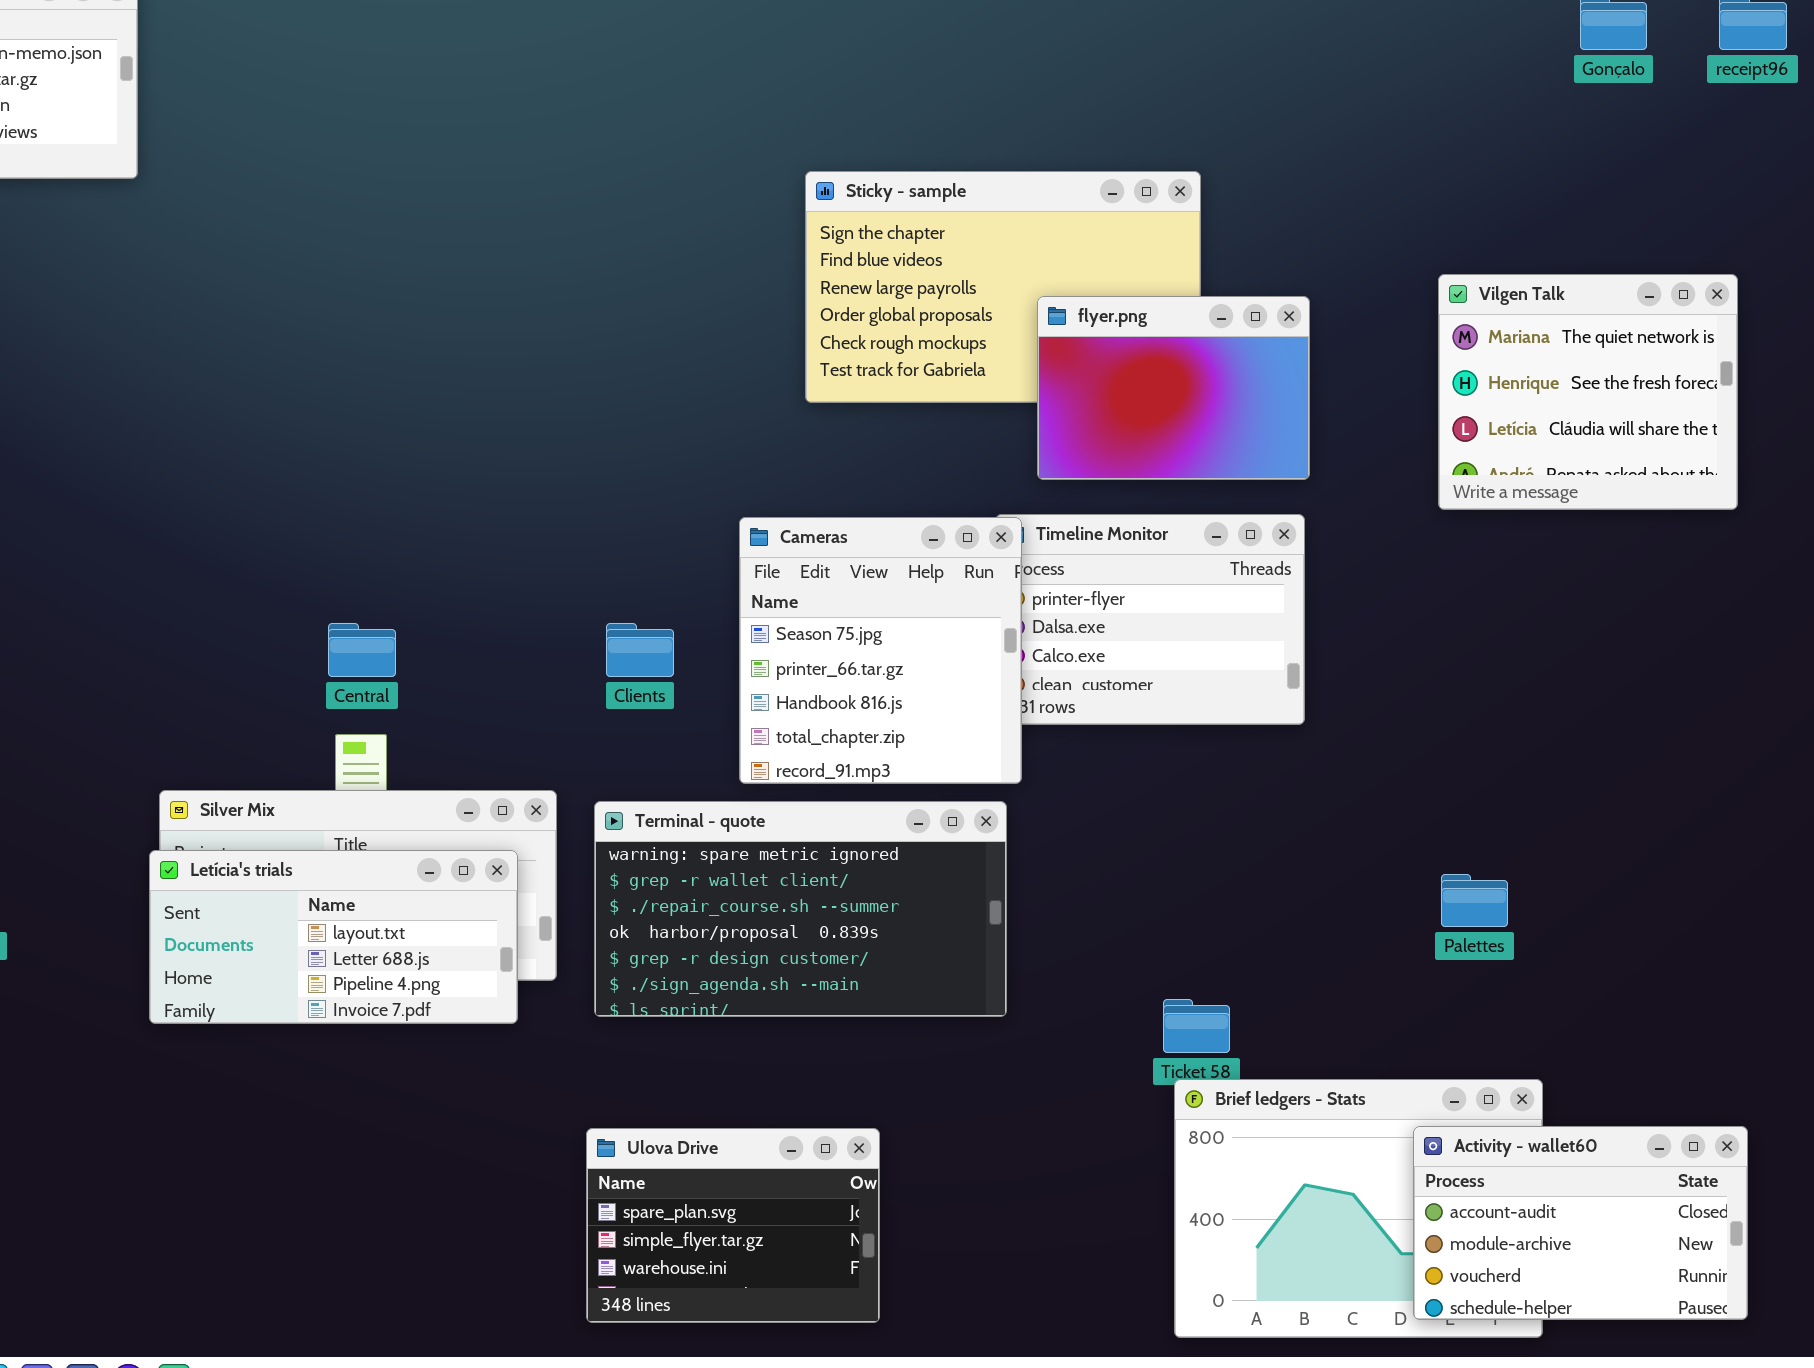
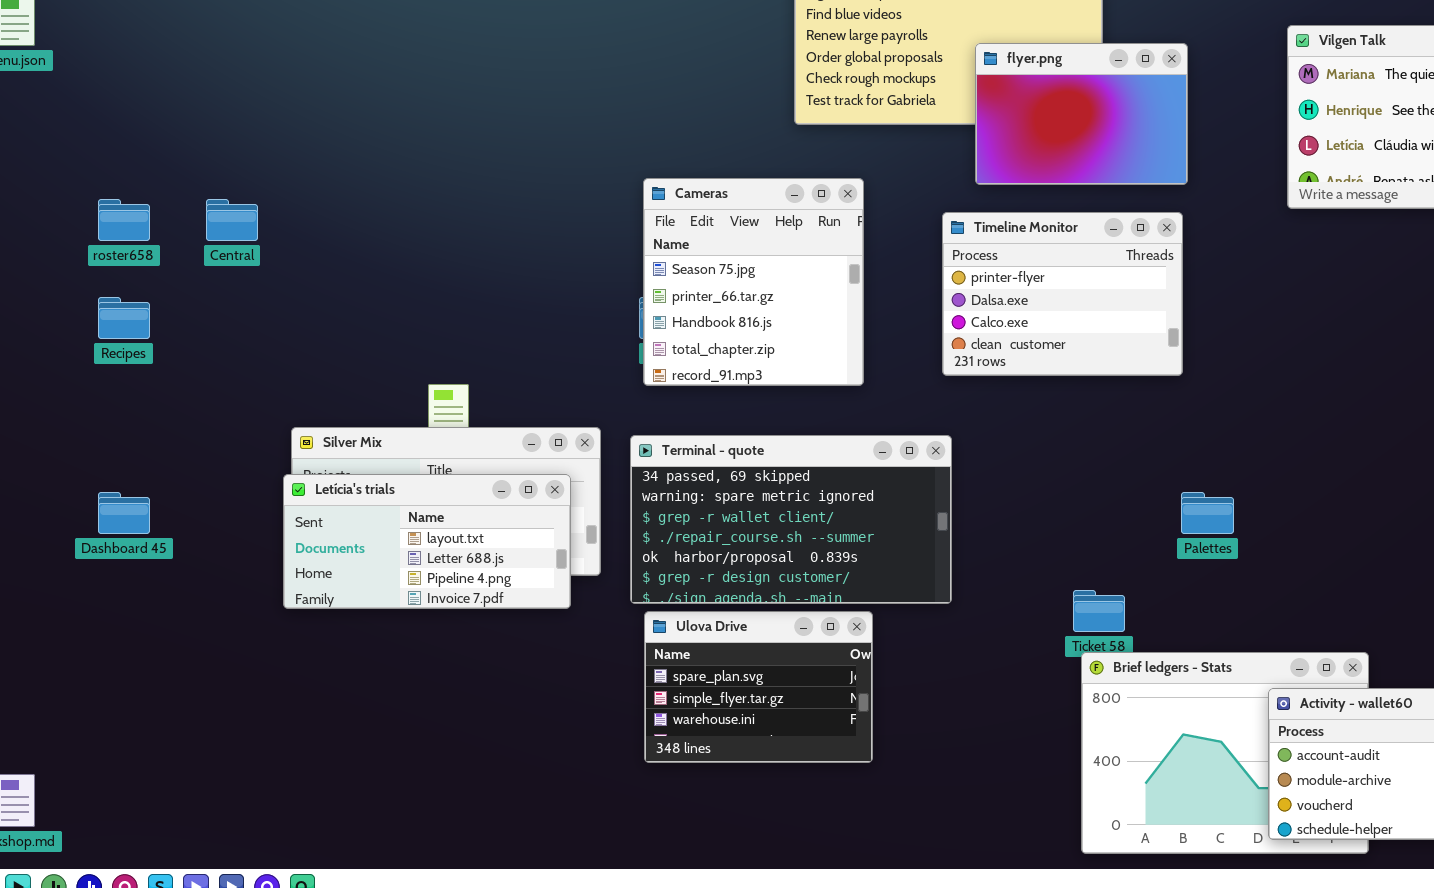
Cameras: [739,517,1022,784] -> [643,178,864,386], moved
Central: [328,623,396,677] -> [206,199,258,241], moved
Terminal - quote: [594,801,1007,1017] -> [630,435,952,604], scrolled up 1 row
Palettes: [1441,874,1508,927] -> [1181,492,1234,534], moved
Ulova Drive: [586,1128,880,1323] -> [644,611,873,763], moved

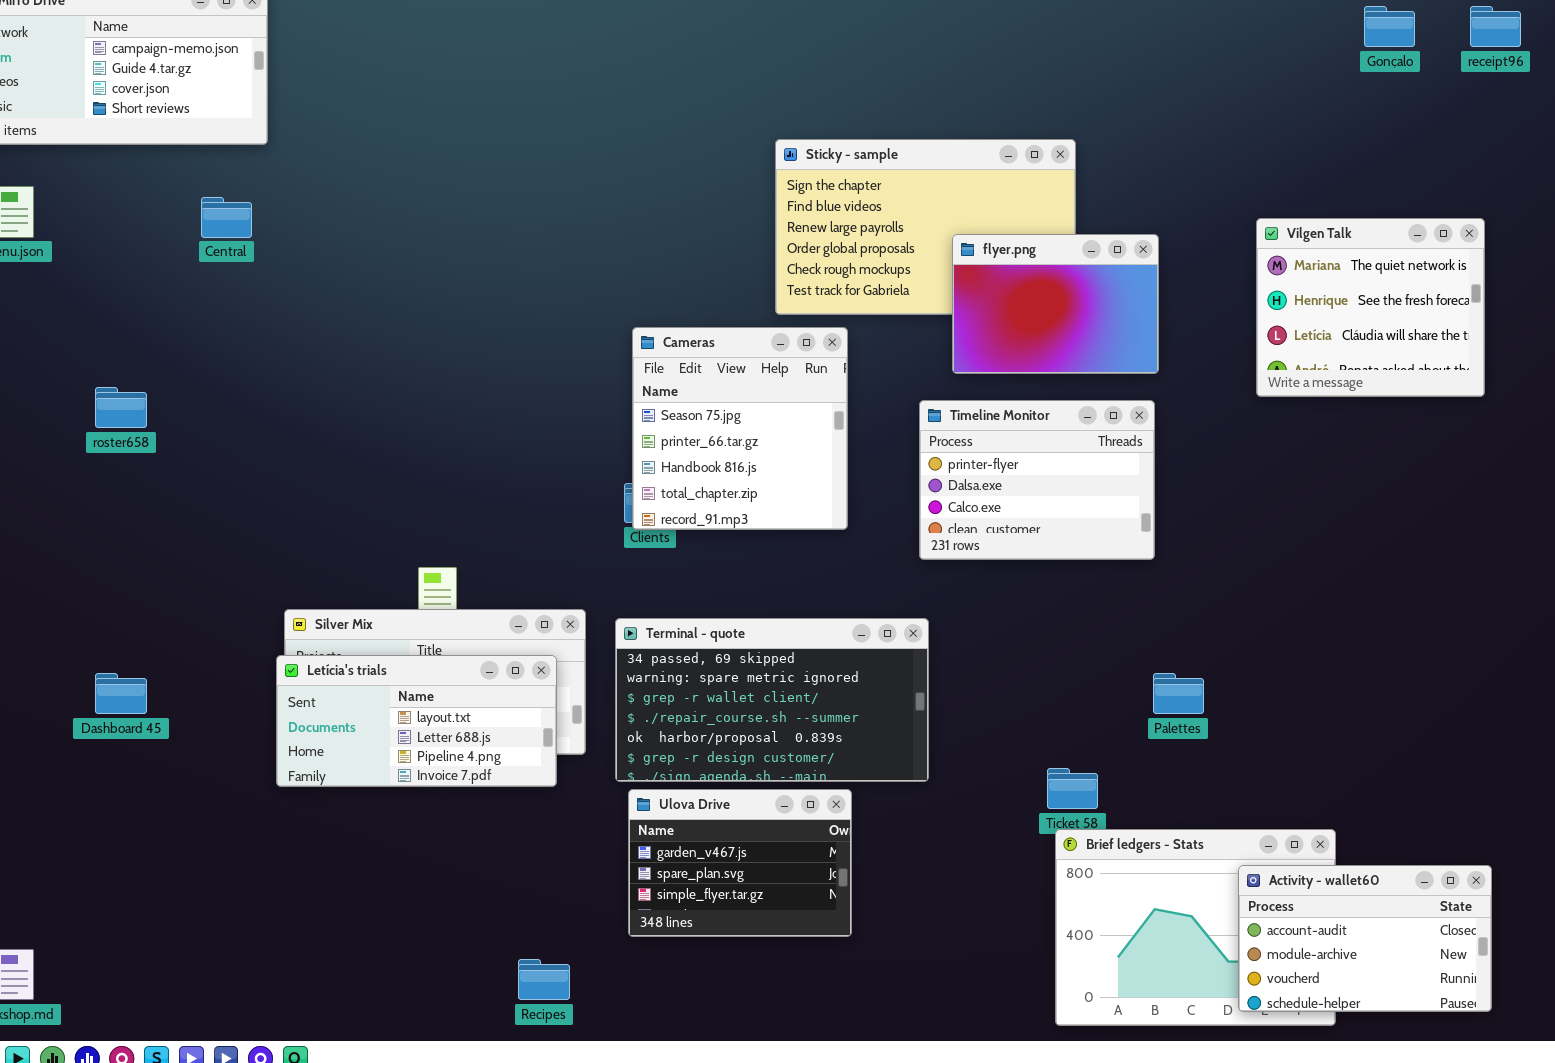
Cameras: [643,178,864,386] -> [632,327,848,530], moved
Central: [206,199,258,241] -> [201,197,252,238], moved
Recipes: [98,297,150,339] -> [518,959,570,1000], moved
Ulova Drive: [644,611,873,763] -> [628,789,852,937], scrolled up 1 row

